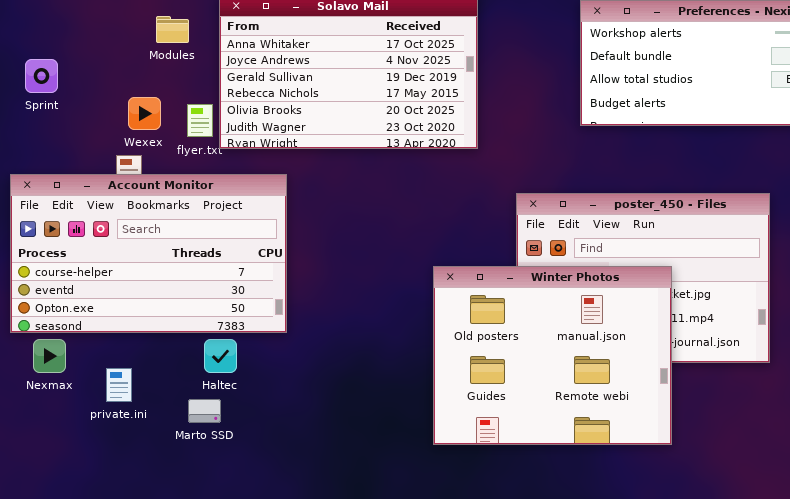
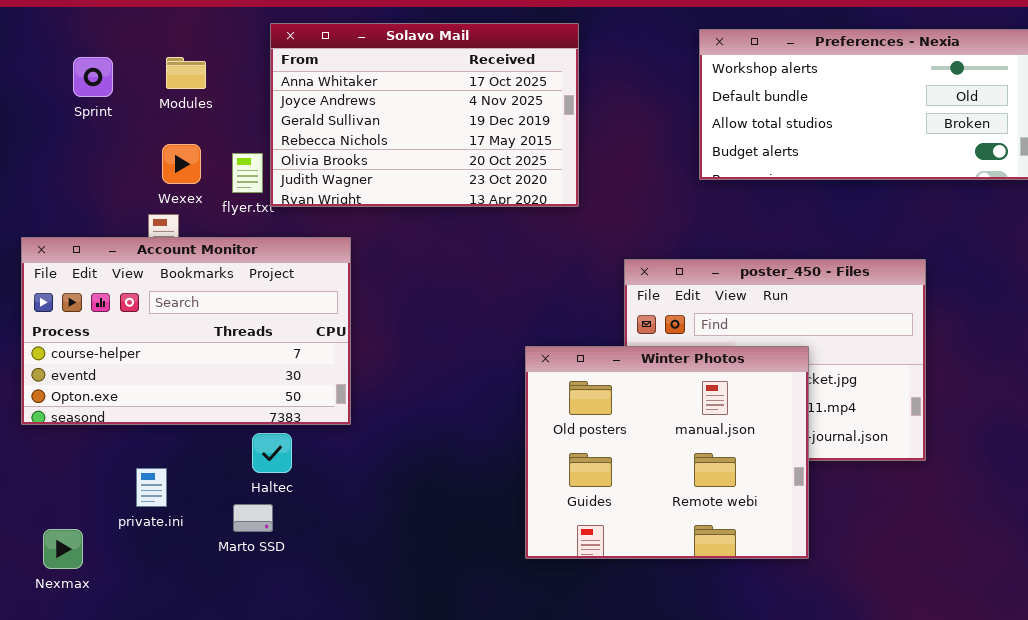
Modules: [156,16,189,43] -> [166,57,206,89], moved
Sprint: [25,59,58,93] -> [73,57,113,97], moved
Nexmax: [33,339,66,373] -> [43,529,83,569], moved

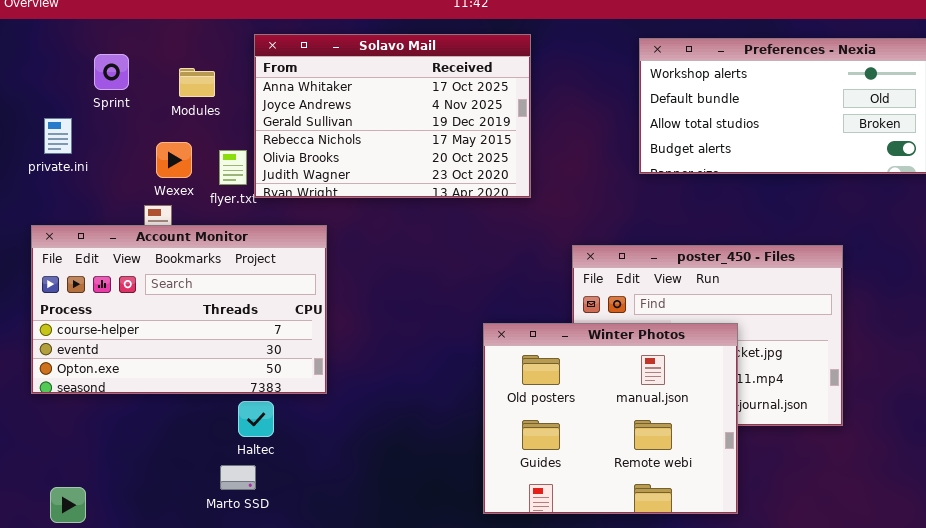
Sprint: [73,57,113,97] -> [94,54,129,90], moved
Modules: [166,57,206,89] -> [179,68,215,97], moved
private.ini: [136,468,167,507] -> [44,118,72,154], moved

